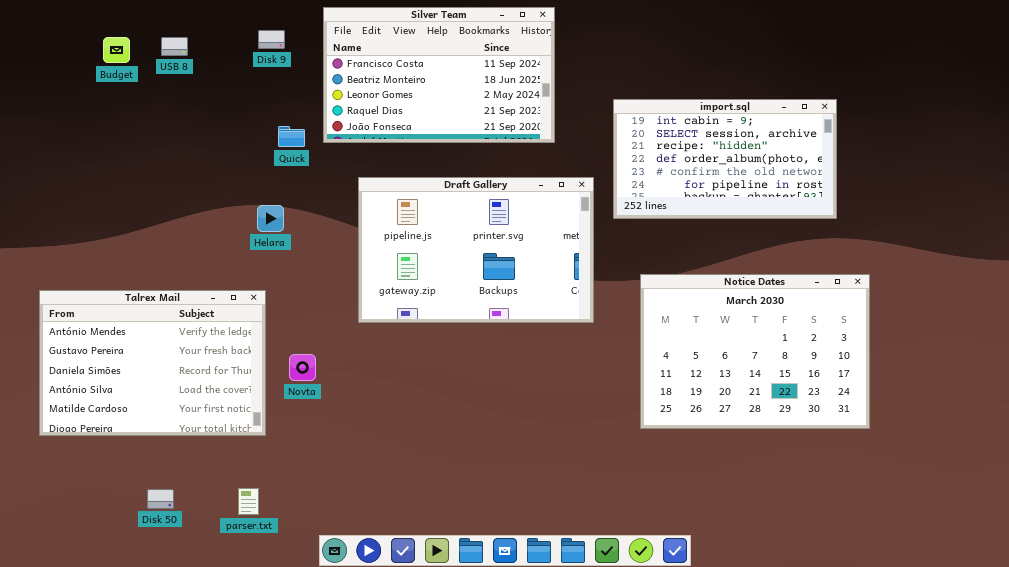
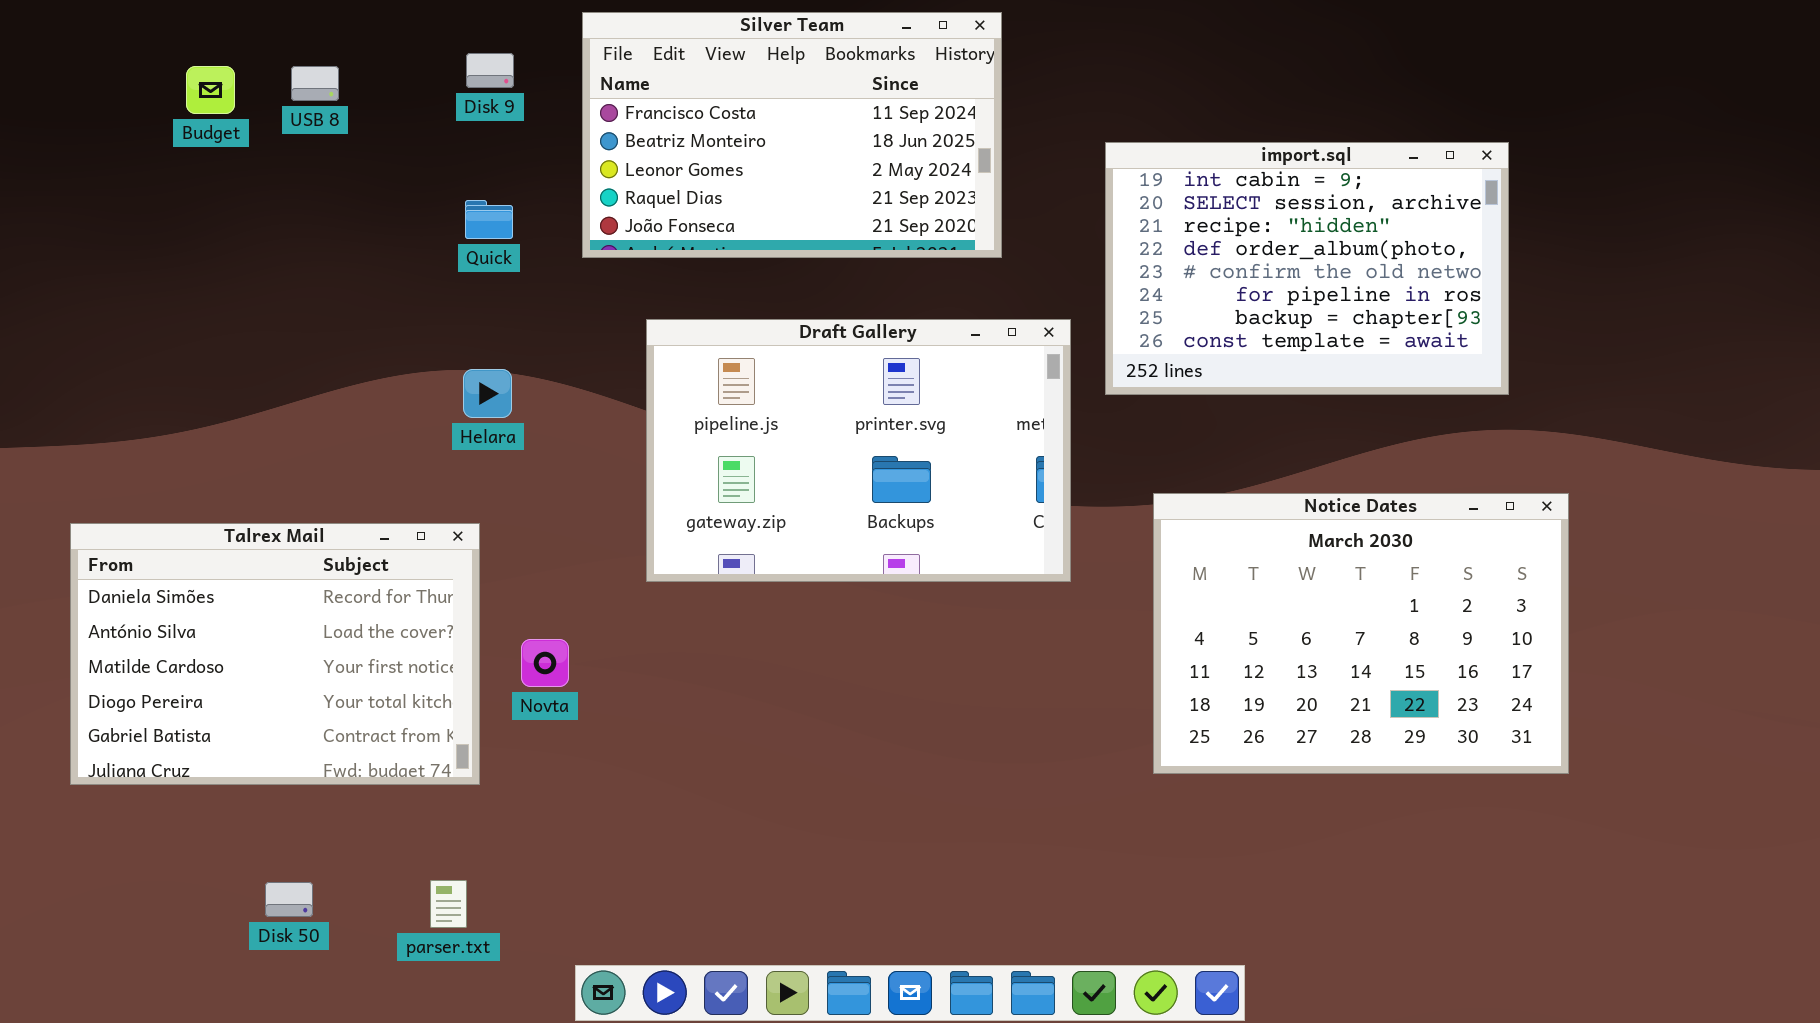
import.sql: [613,99,837,219] -> [1105,142,1509,395], resized
Quick: [278,126,305,147] -> [465,200,513,239], moved
Talrex Mail: [39,290,266,436] -> [70,523,480,785], scrolled down 2 rows

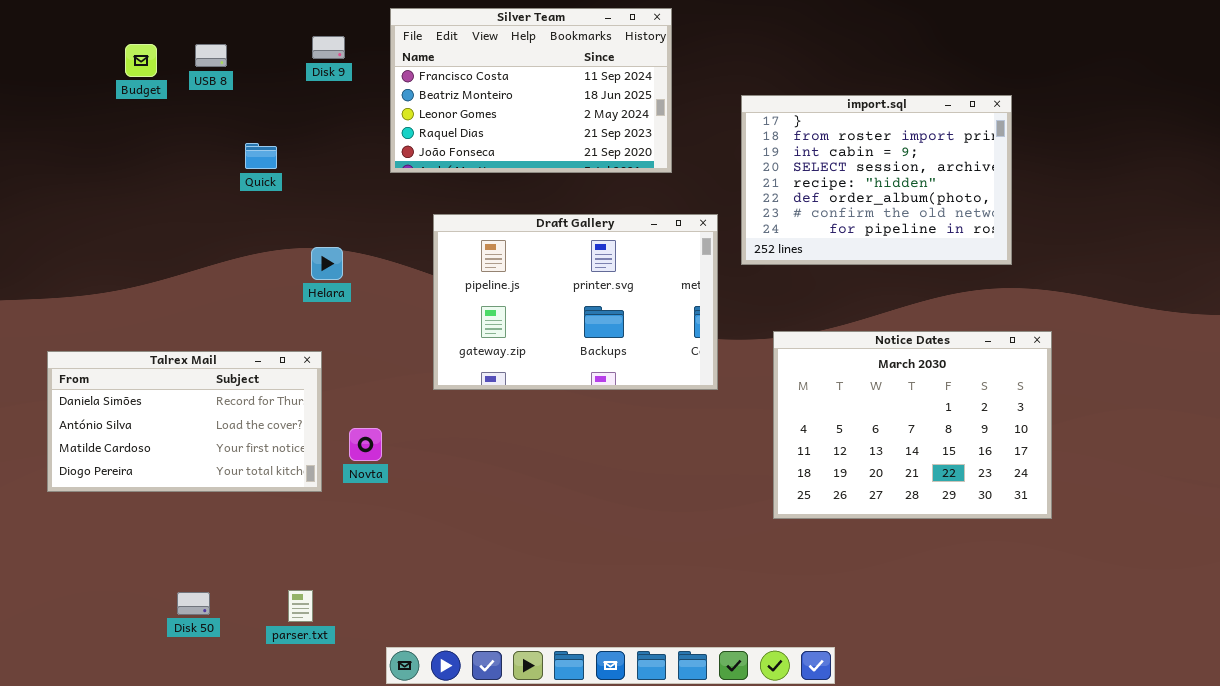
import.sql: [1105,142,1509,395] -> [741,95,1012,265], scrolled up 2 rows
Quick: [465,200,513,239] -> [245,143,277,169], moved
Talrex Mail: [70,523,480,785] -> [47,351,322,492], resized

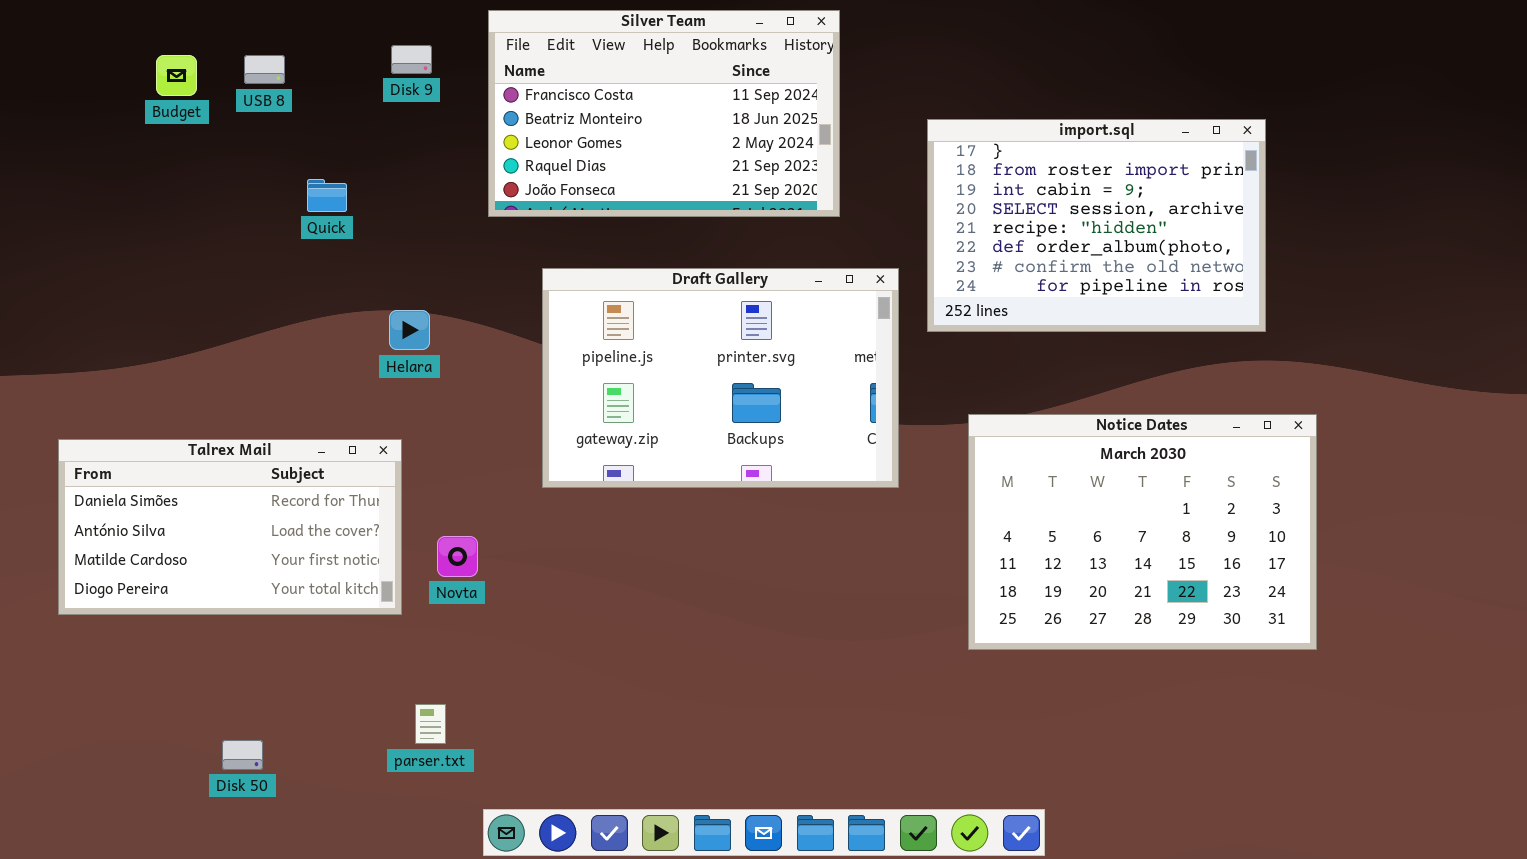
parser.txt: [288,590,313,622] -> [415,704,446,744], moved

